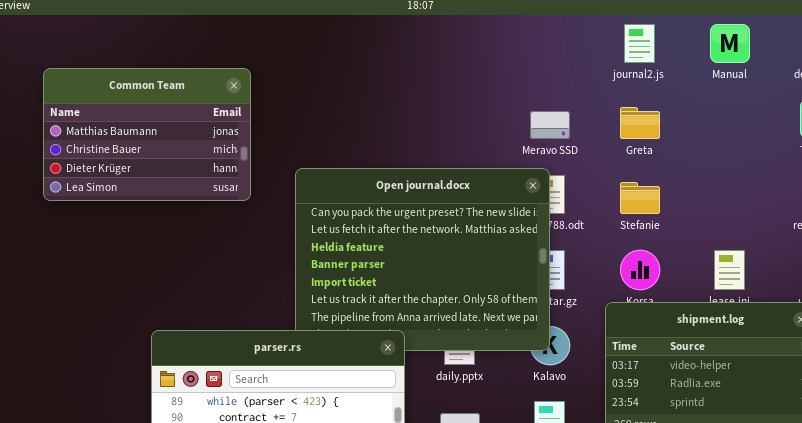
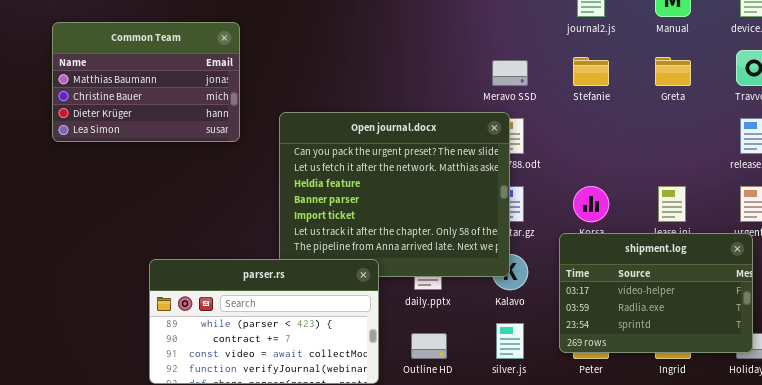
Greta: [620,107,660,139] -> [655,57,691,86], moved
Stefanie: [620,182,660,214] -> [573,57,609,86], moved

